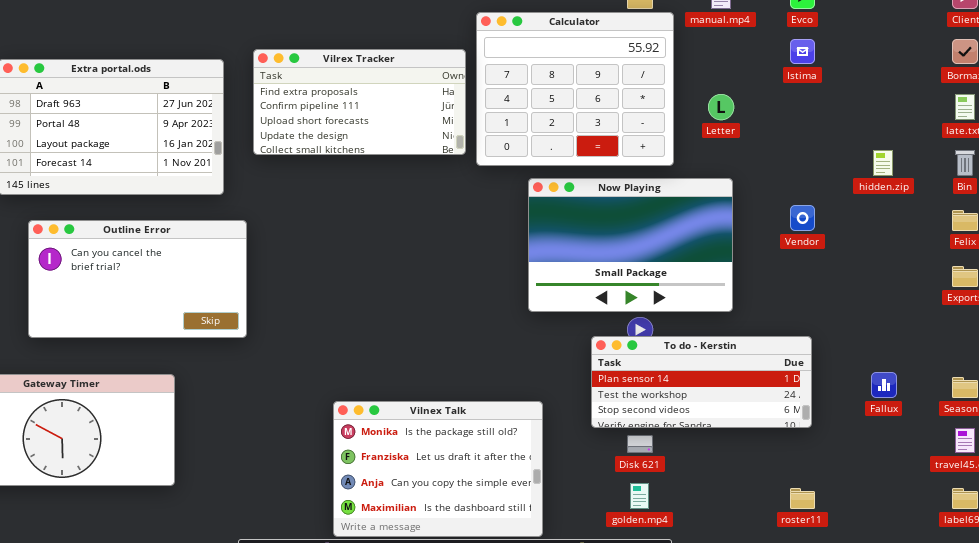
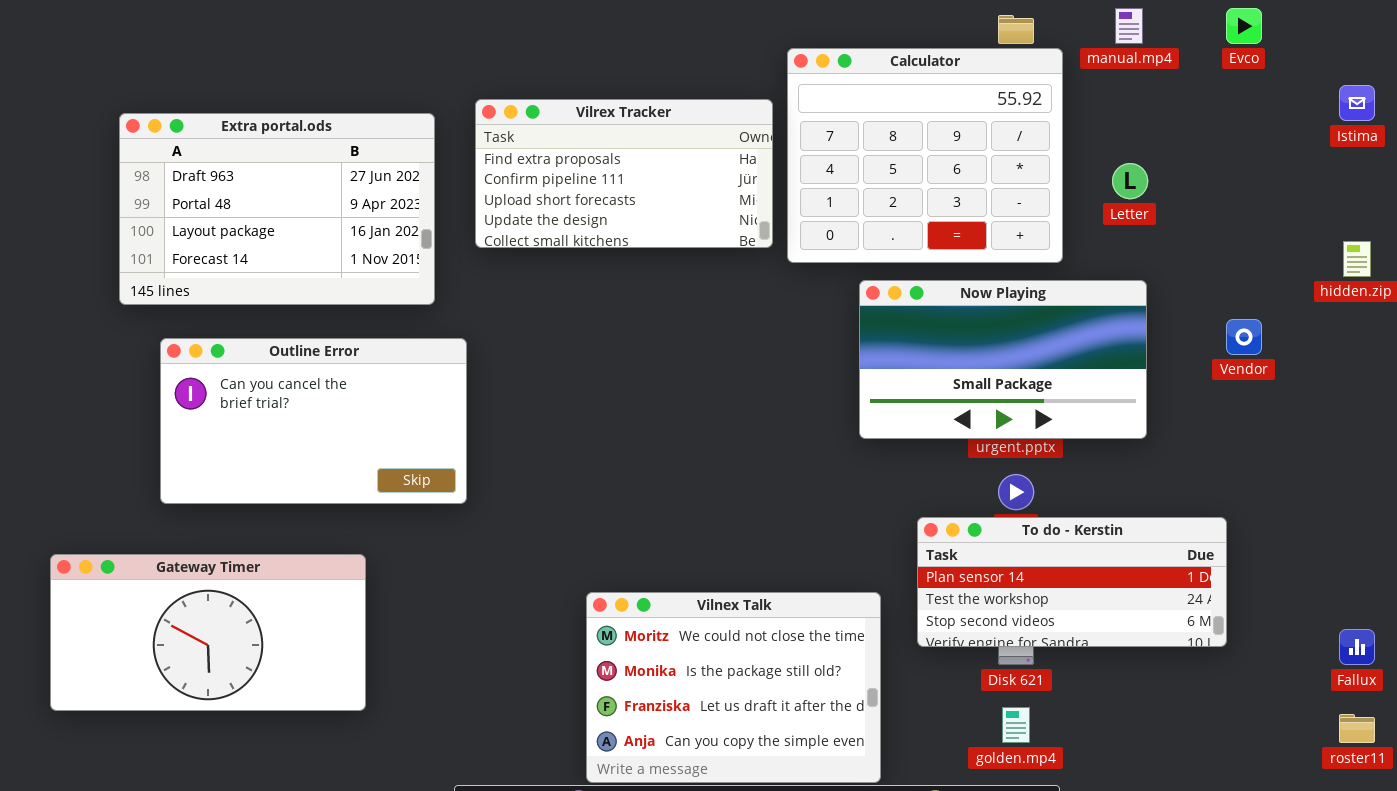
Istima: [790,39,815,64] -> [1339,85,1375,121], moved
Now Playing: [528,178,733,312] -> [859,280,1147,439], resized
To do - Kerstin: [591,336,812,428] -> [917,517,1227,647], moved
Fallux: [871,372,897,398] -> [1339,629,1375,665], moved
Vilnex Talk: [333,401,543,537] -> [586,592,881,783], scrolled up 1 row
roster11: [790,488,815,509] -> [1339,714,1375,743], moved

